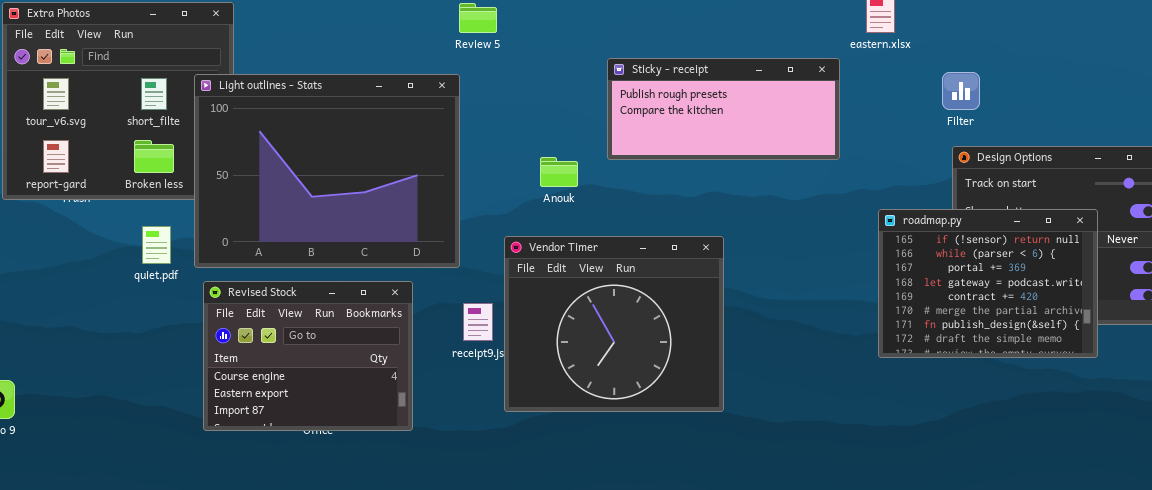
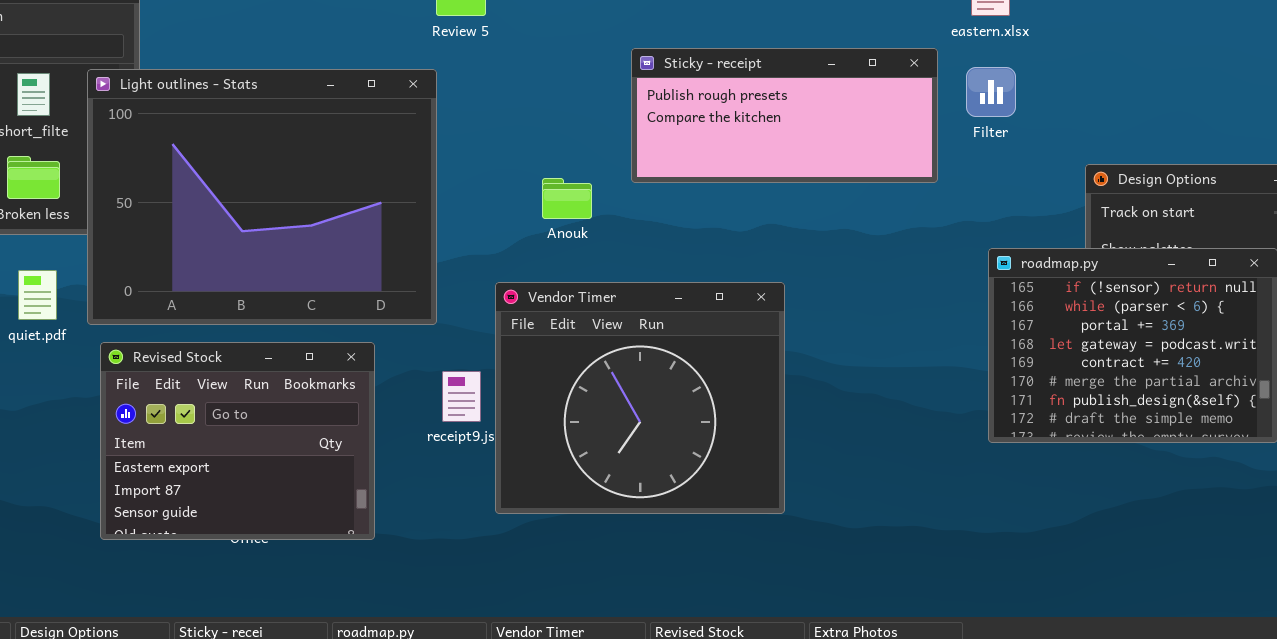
Filter: [942,72,980,110] -> [966,67,1016,117], moved
Revised Stock: [203,281,413,431] -> [100,342,375,540], scrolled down 1 row

